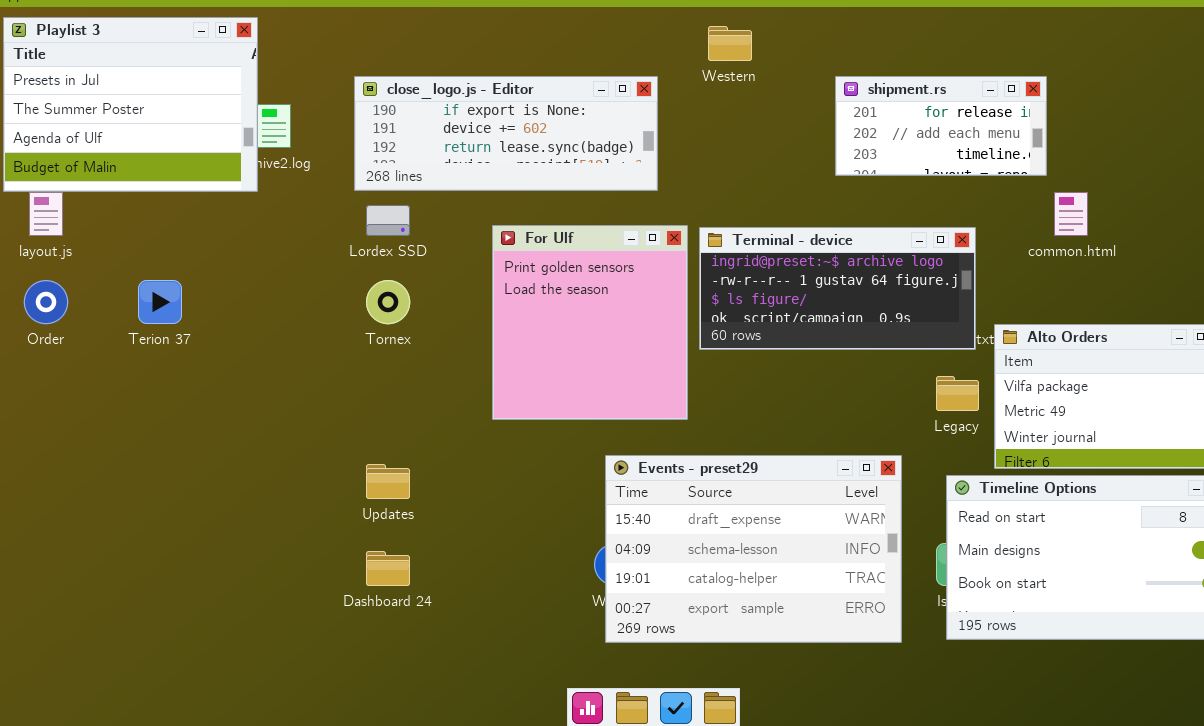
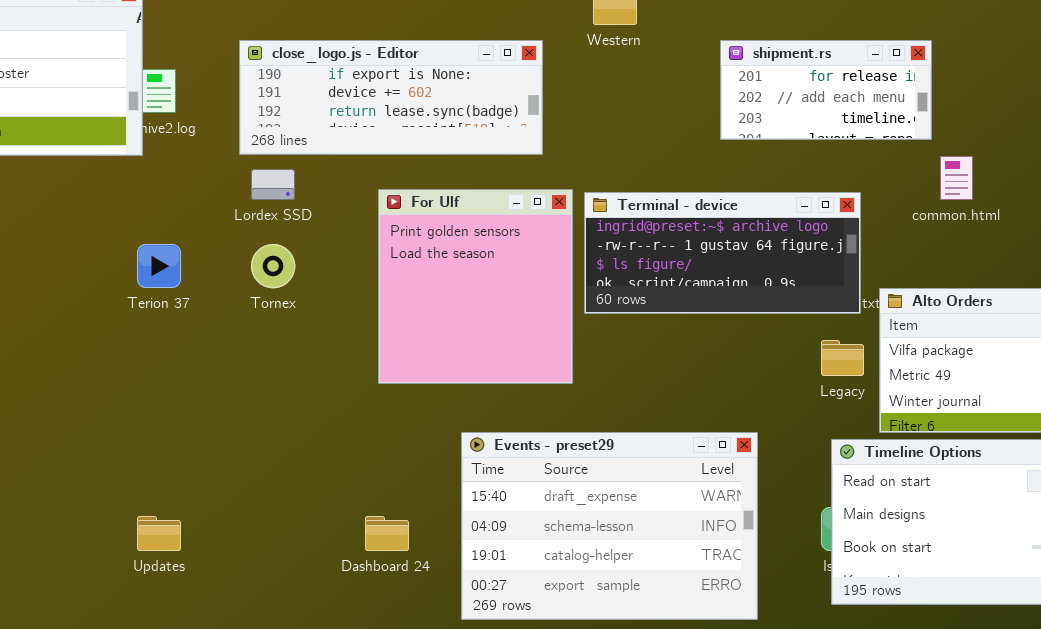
Terion 37: [138,280,182,324] -> [137,244,181,288], moved
Events - preset29: [605,455,902,643] -> [461,432,758,620], moved
Updates: [366,464,410,499] -> [137,516,181,551], moved
Dashboard 24: [366,551,410,586] -> [365,516,409,551], moved

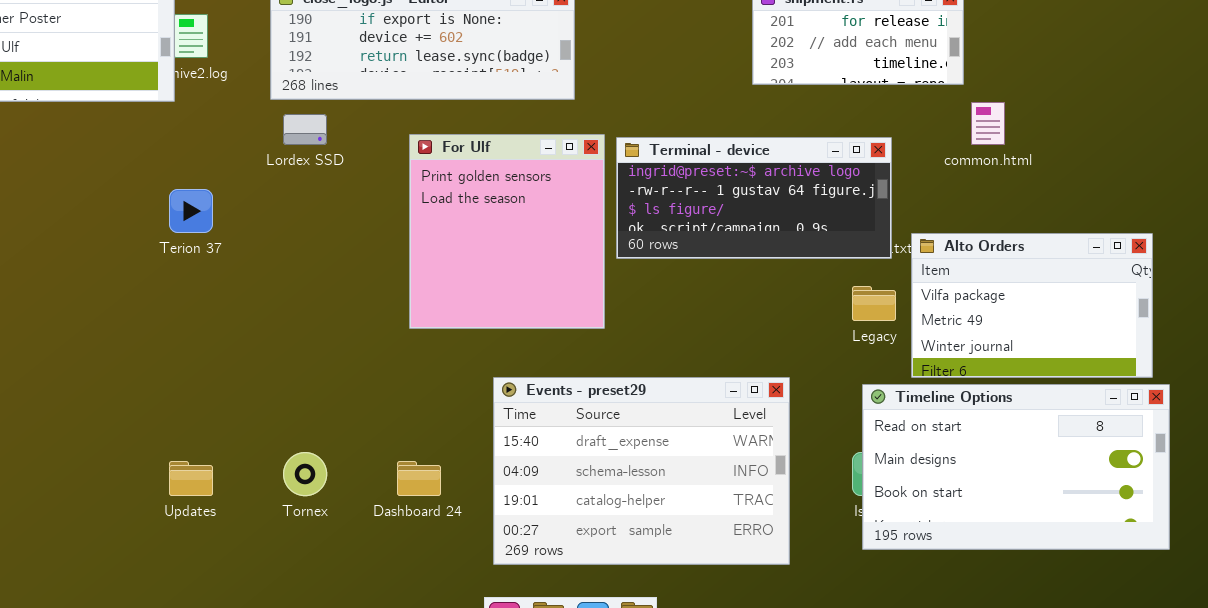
Tornex: [251,244,295,288] -> [283,452,327,496], moved

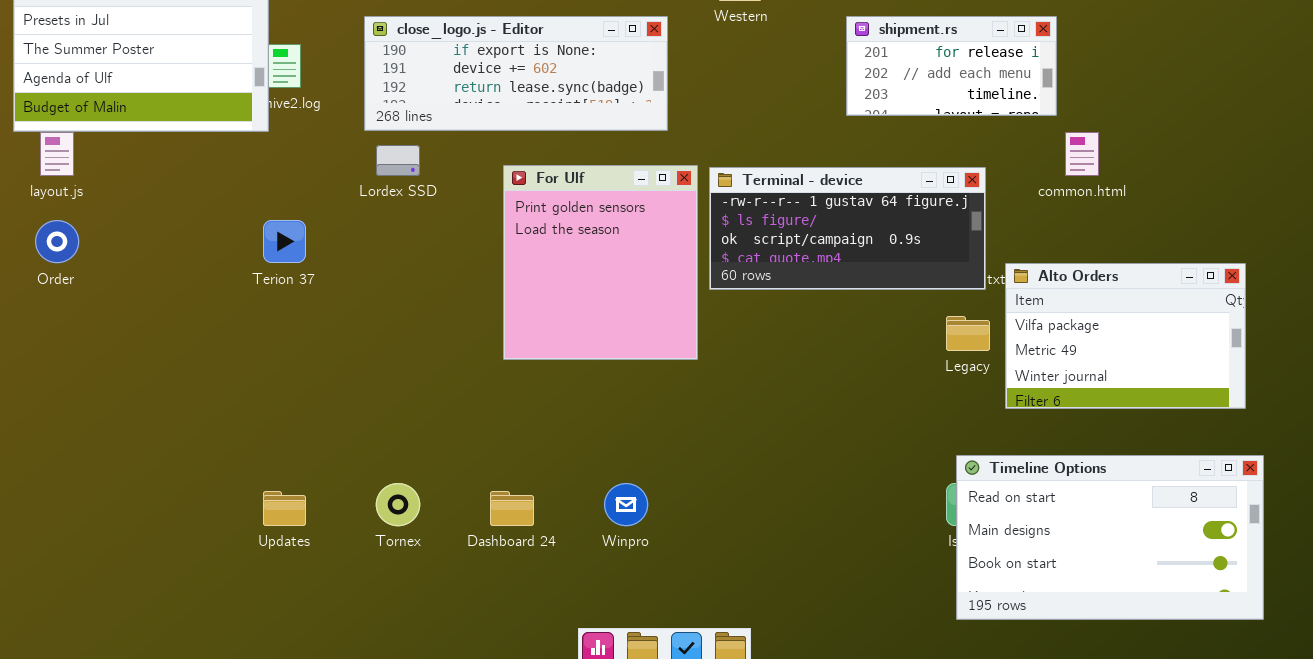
Terminal - device: [616,137,892,259] -> [709,167,986,290], scrolled down 1 row
Events - preset29: [493,377,790,565] -> none, closed
Timeline Options: [862,384,1170,550] -> [956,455,1264,620], moved

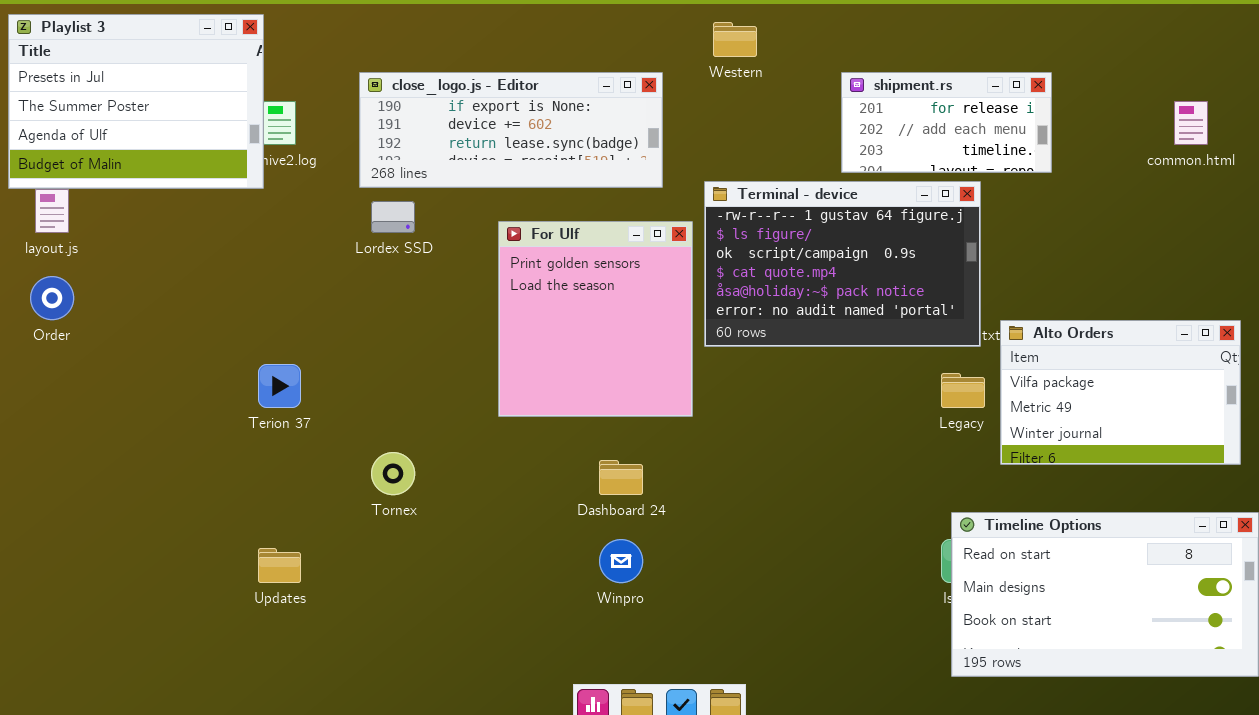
common.html: [1065,132,1099,176] -> [1174,101,1208,145], moved
Terminal - device: [709,167,986,290] -> [704,181,981,347], resized
Terion 37: [263,220,306,263] -> [258,364,301,408], moved
Tornex: [376,483,420,526] -> [371,452,415,495], moved
Dashboard 24: [490,491,534,526] -> [599,460,643,495], moved

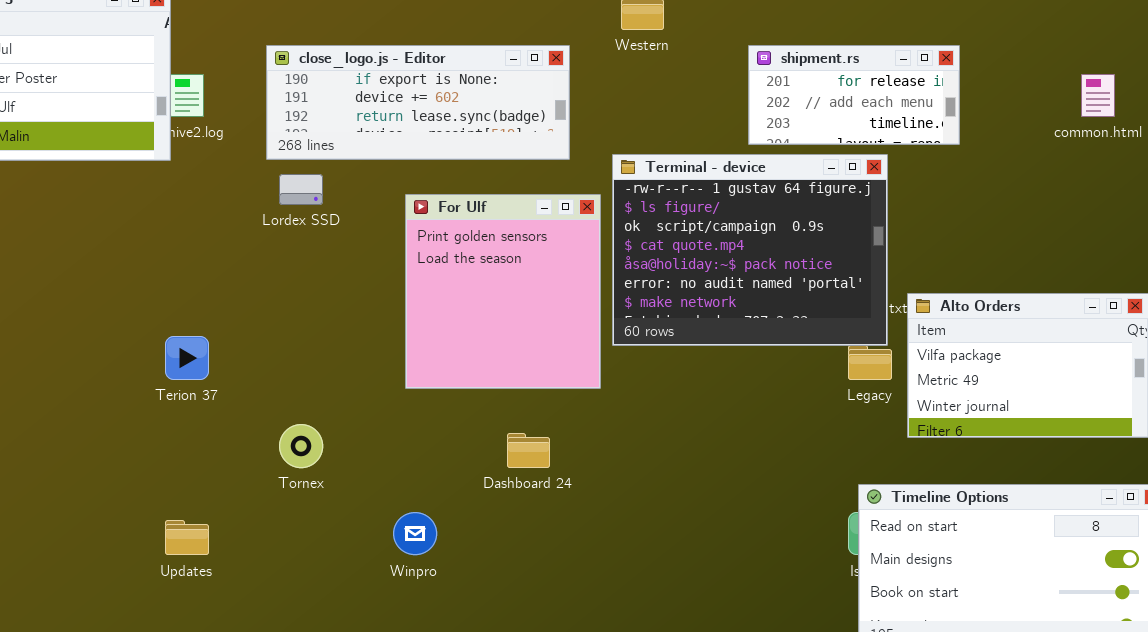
Terminal - device: [704,181,981,347] -> [612,154,888,346], resized
Winpro: [599,539,643,583] -> [393,512,437,555], moved

